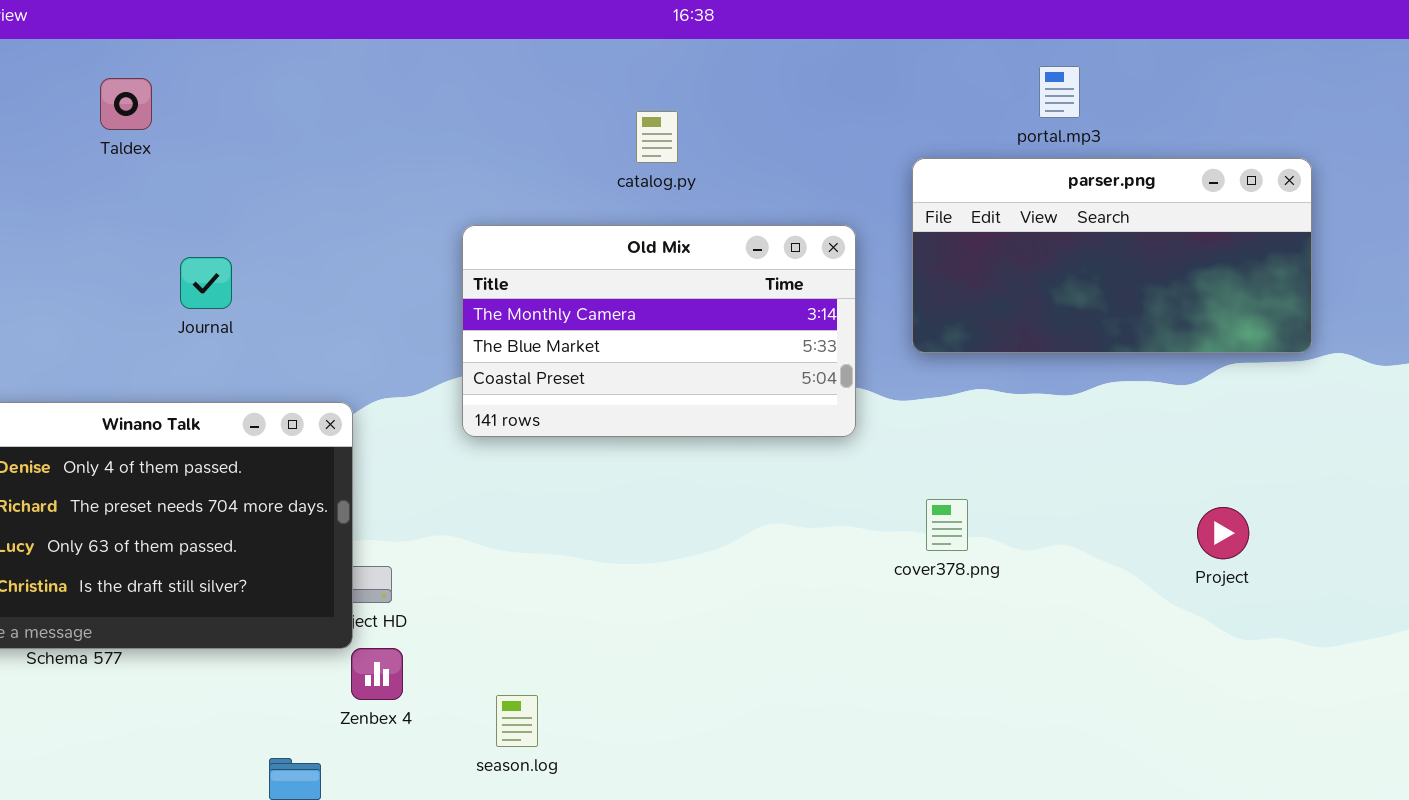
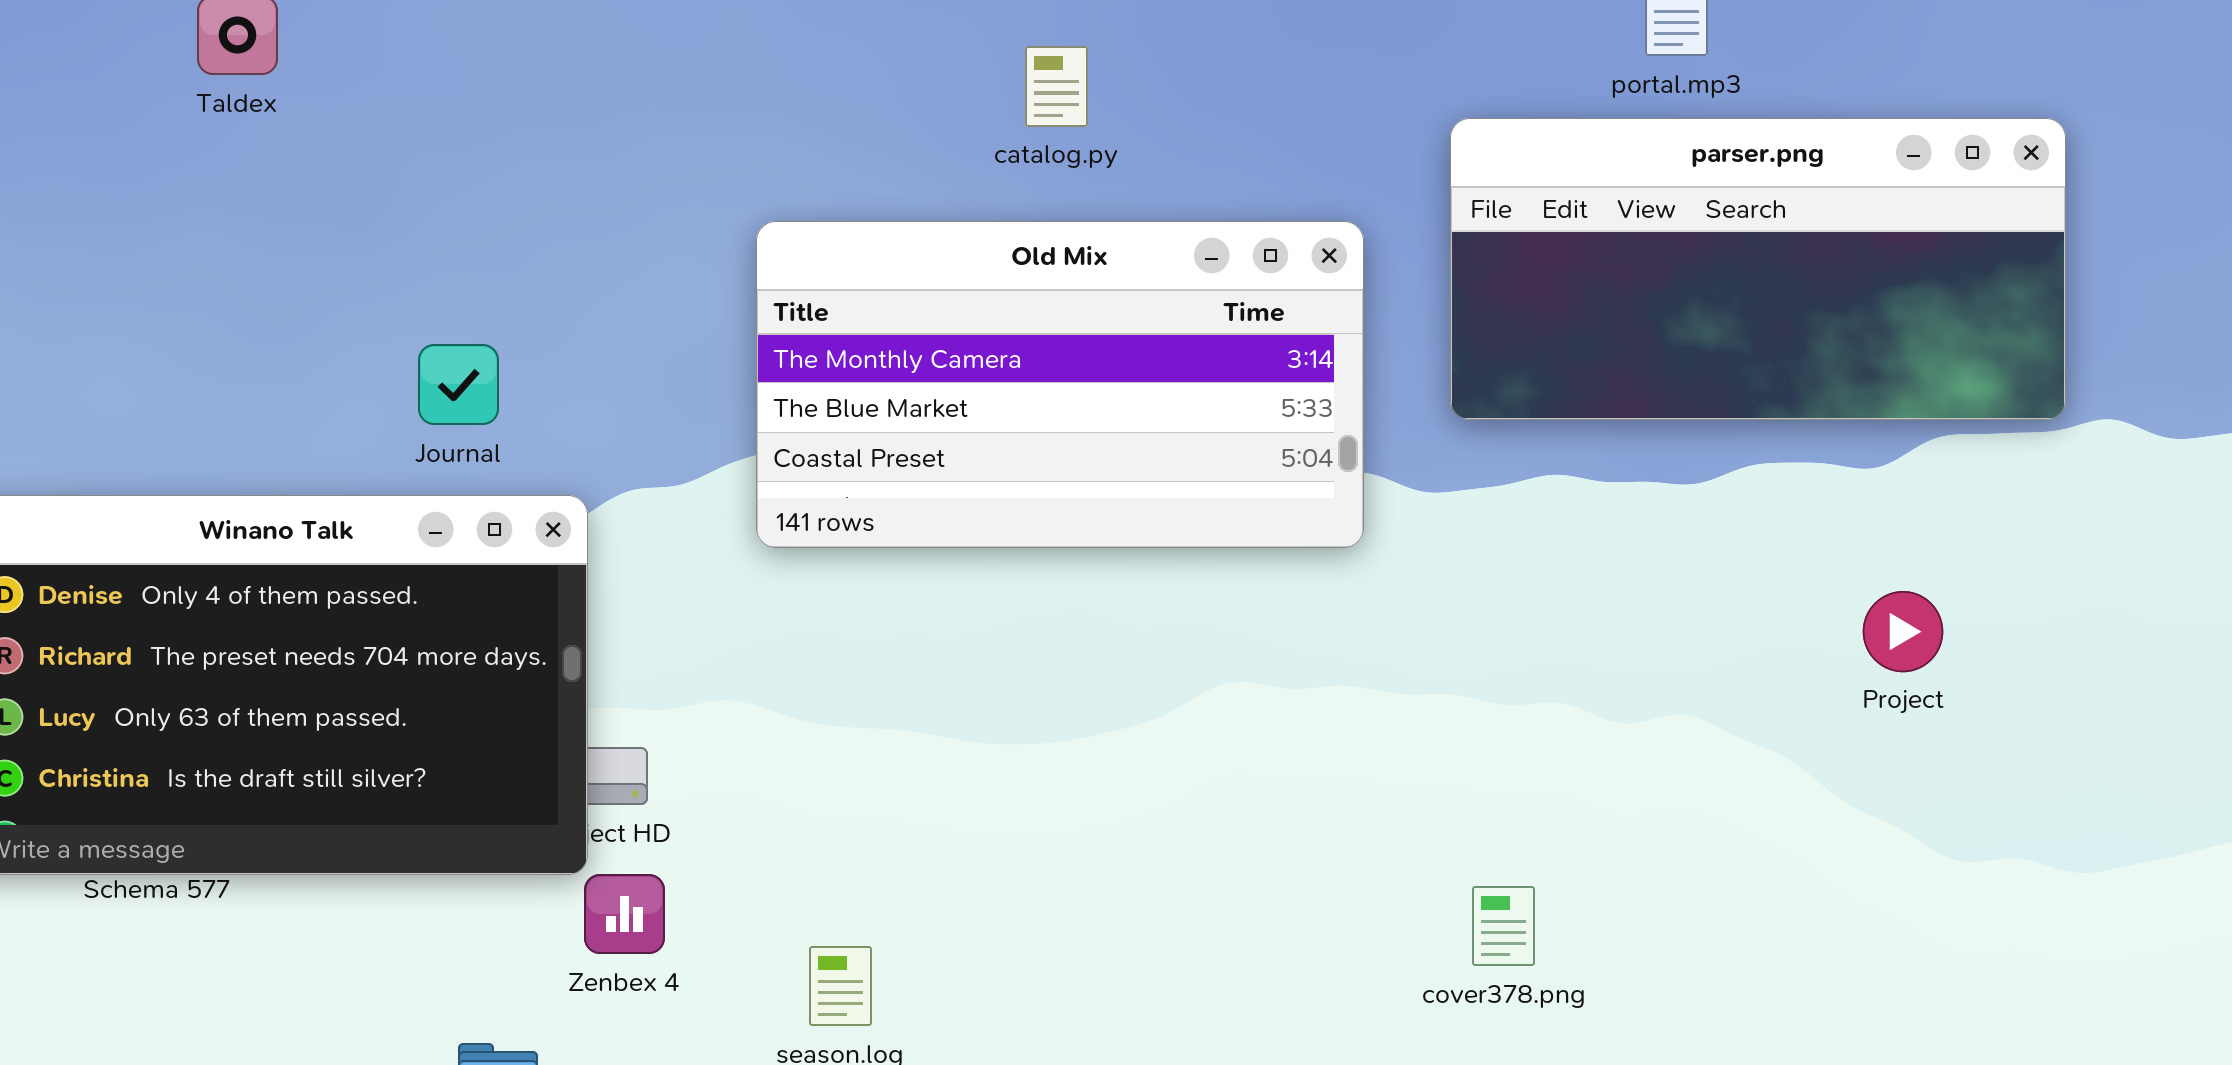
Journal: [180,257,232,309] -> [418,344,499,425], moved
cover378.png: [926,499,968,551] -> [1472,886,1535,966], moved
Project: [1197,507,1249,559] -> [1863,591,1943,672], moved

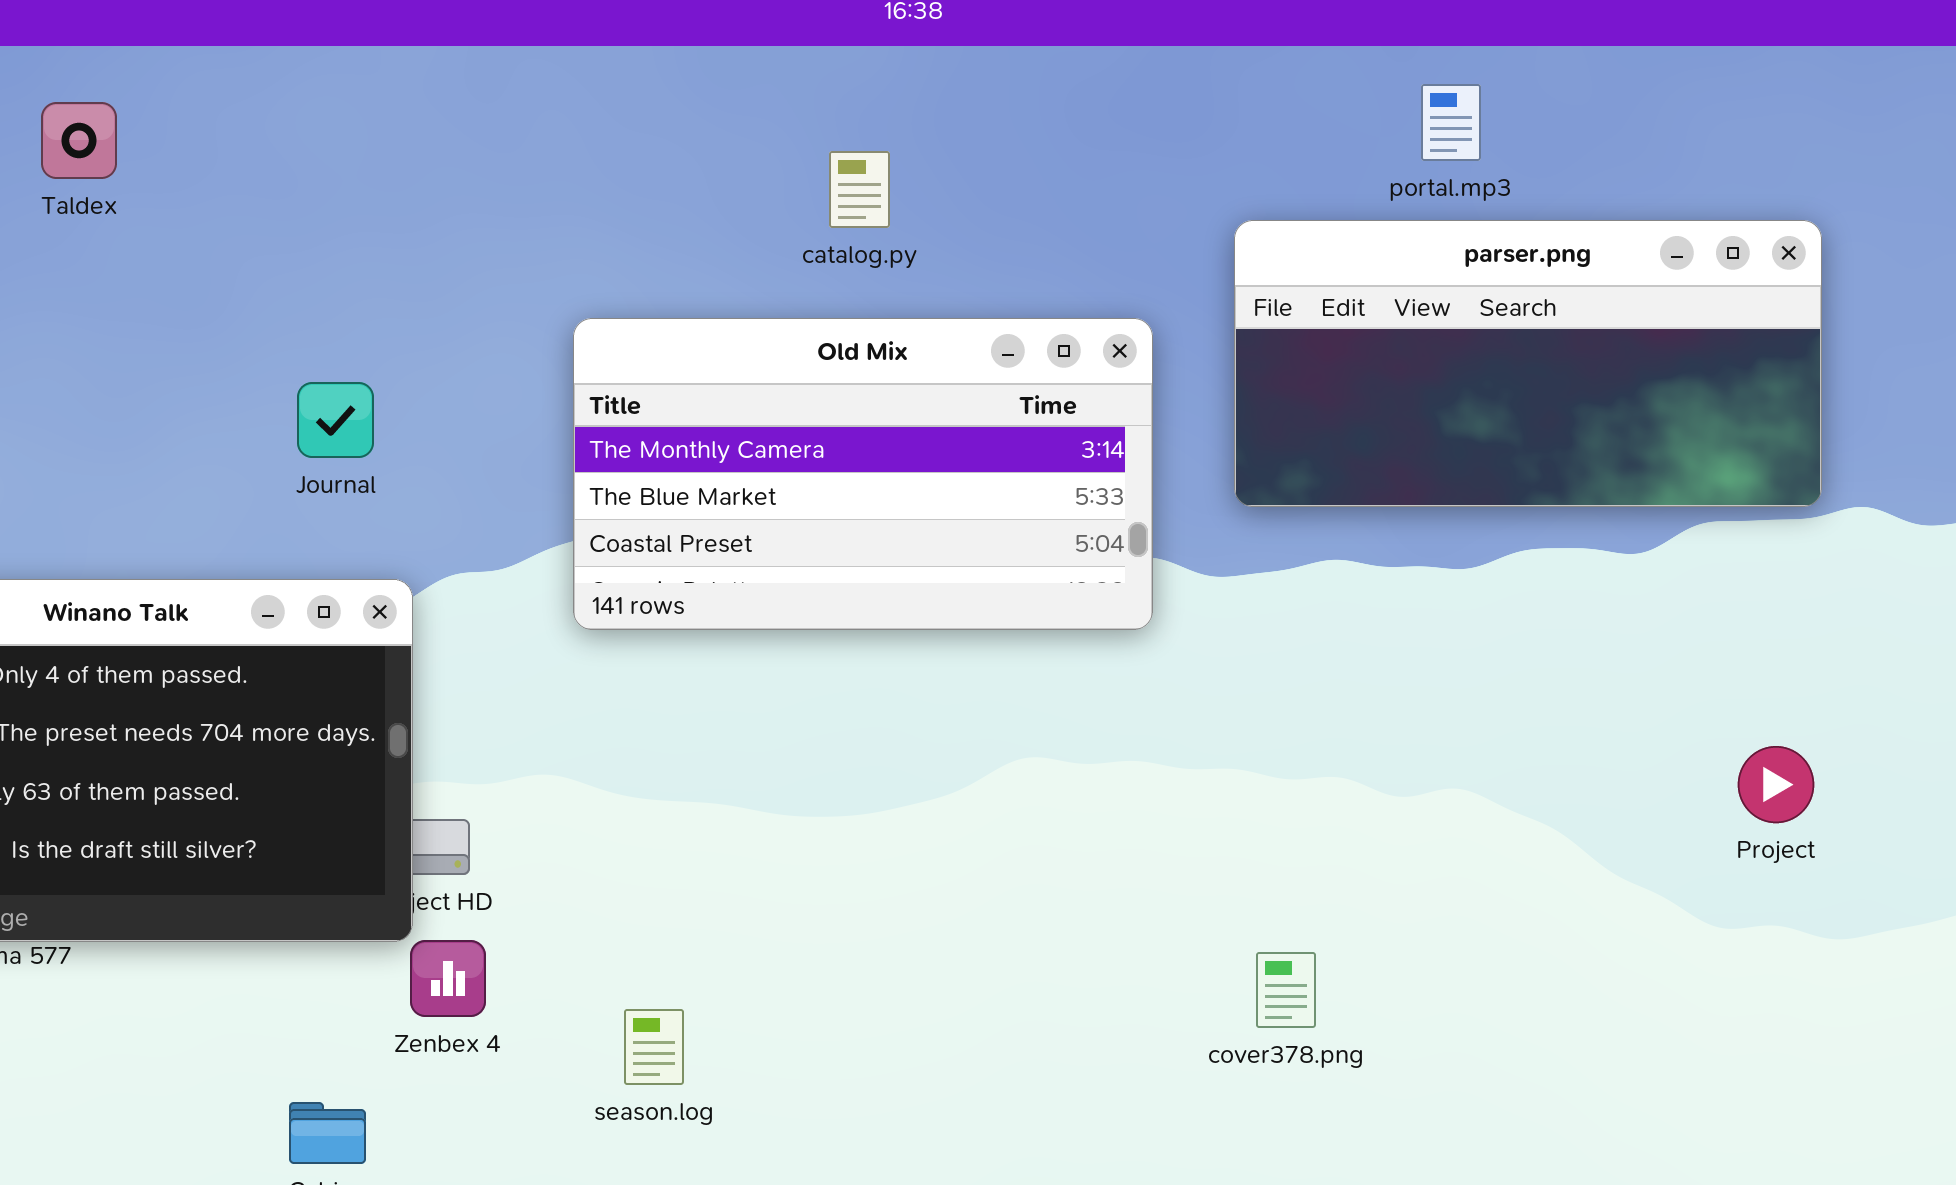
Journal: [418,344,499,425] -> [297,382,374,458], moved
Project: [1863,591,1943,672] -> [1738,746,1814,823], moved

